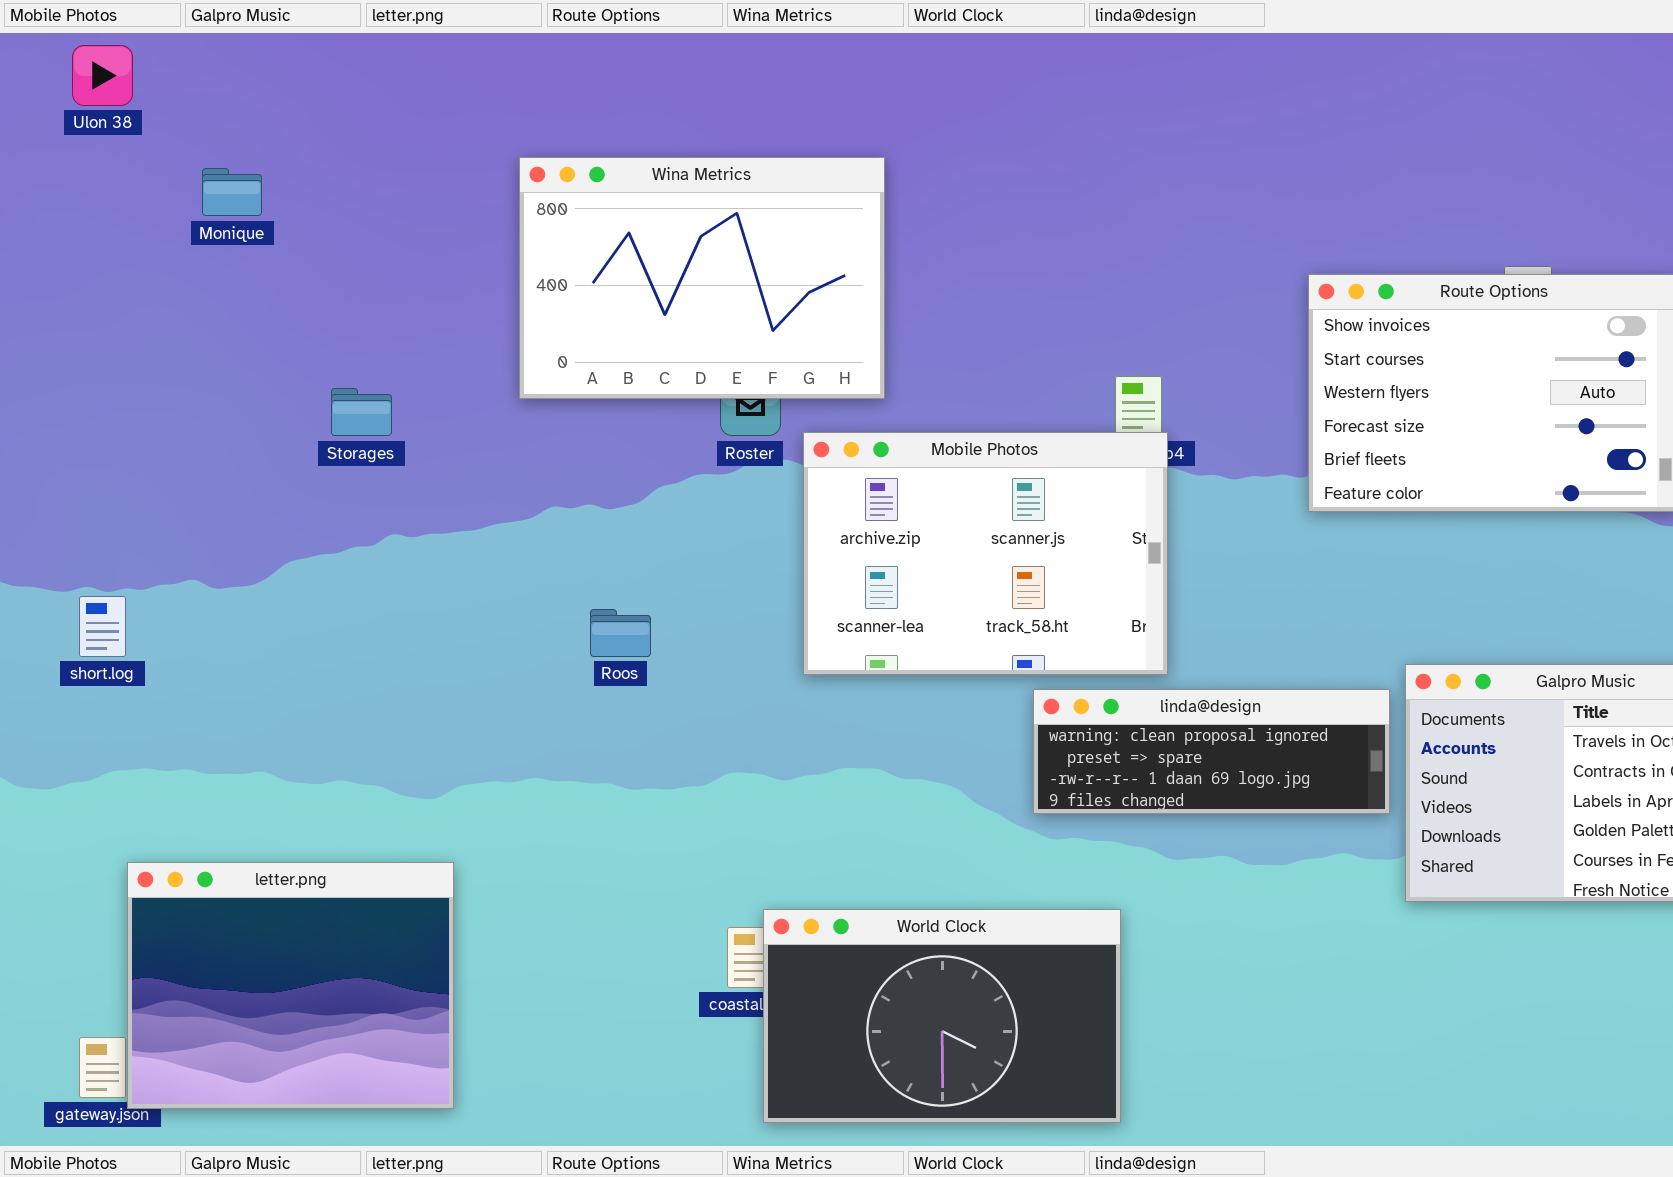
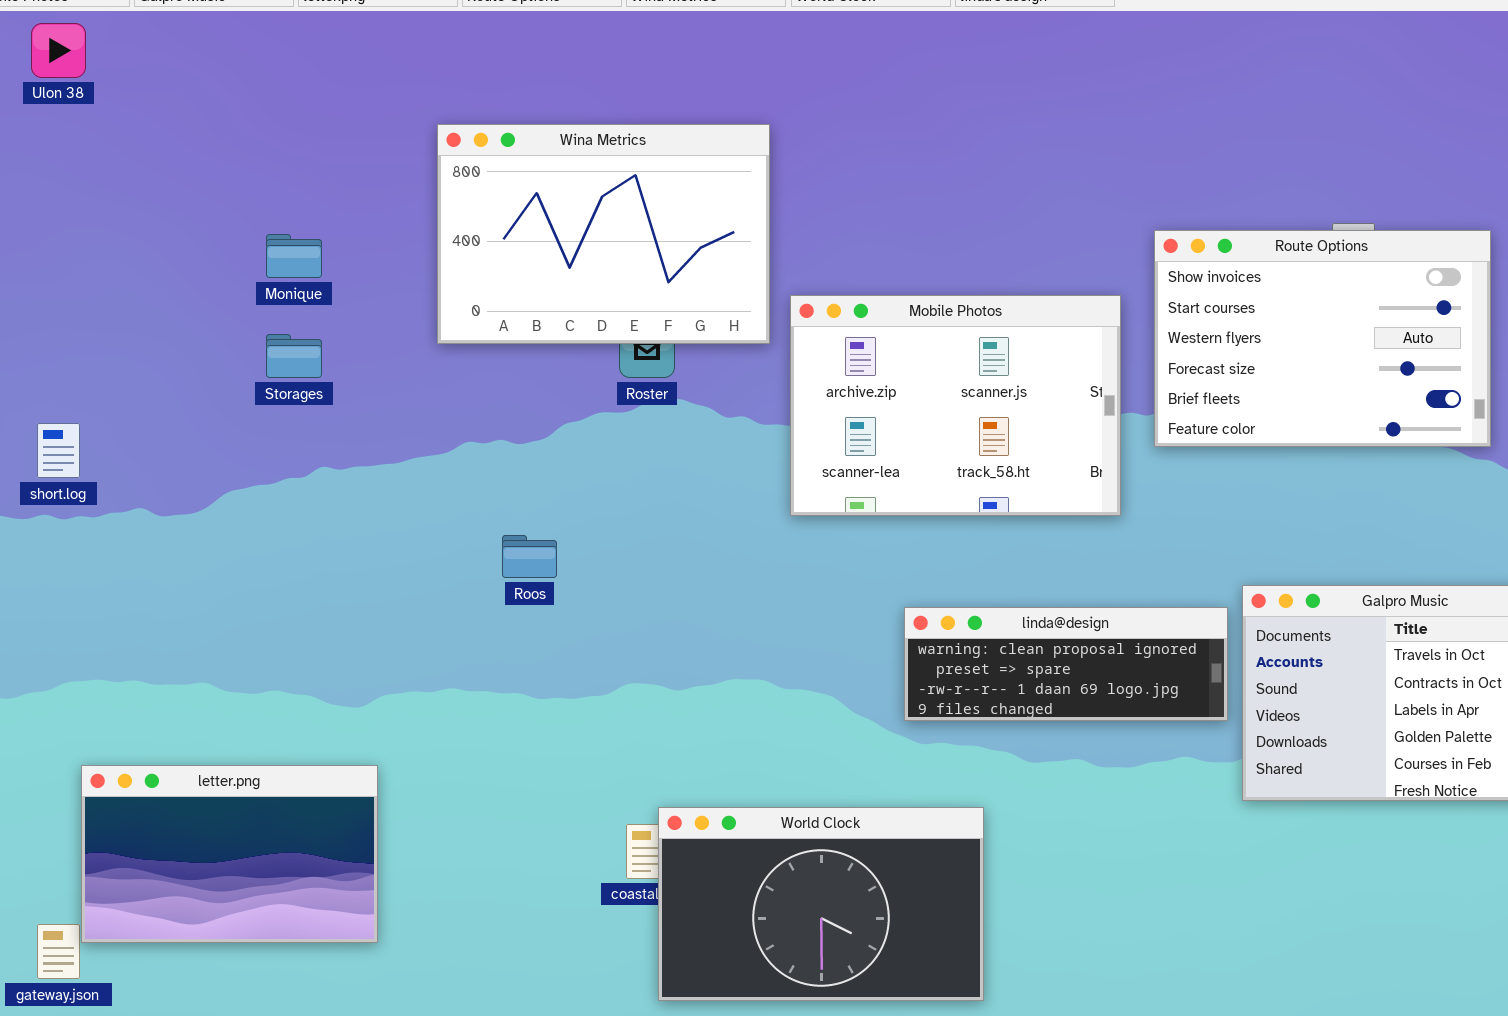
Monique: [202,168,262,216] -> [266,234,322,278], moved
Mobile Photos: [803,432,1168,675] -> [790,295,1121,516], moved
short.log: [79,596,126,657] -> [37,423,80,478], moved
letter.png: [127,862,454,1109] -> [81,765,378,943], resized

